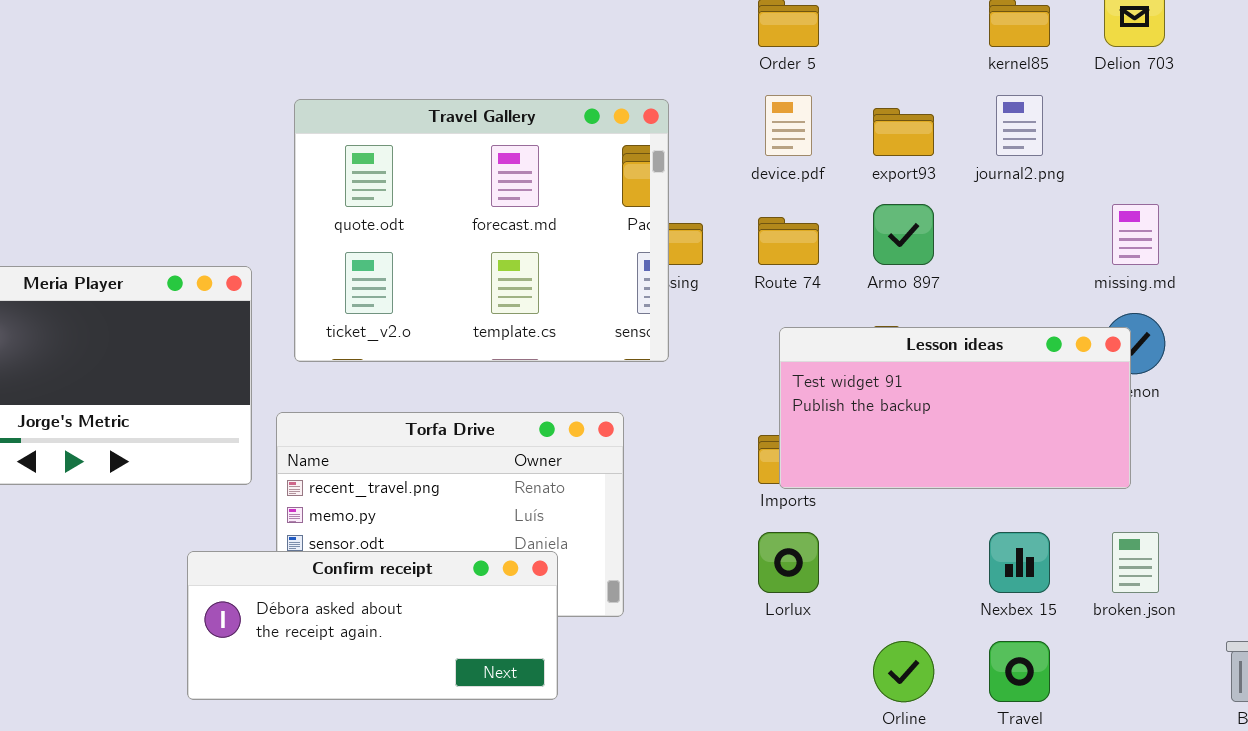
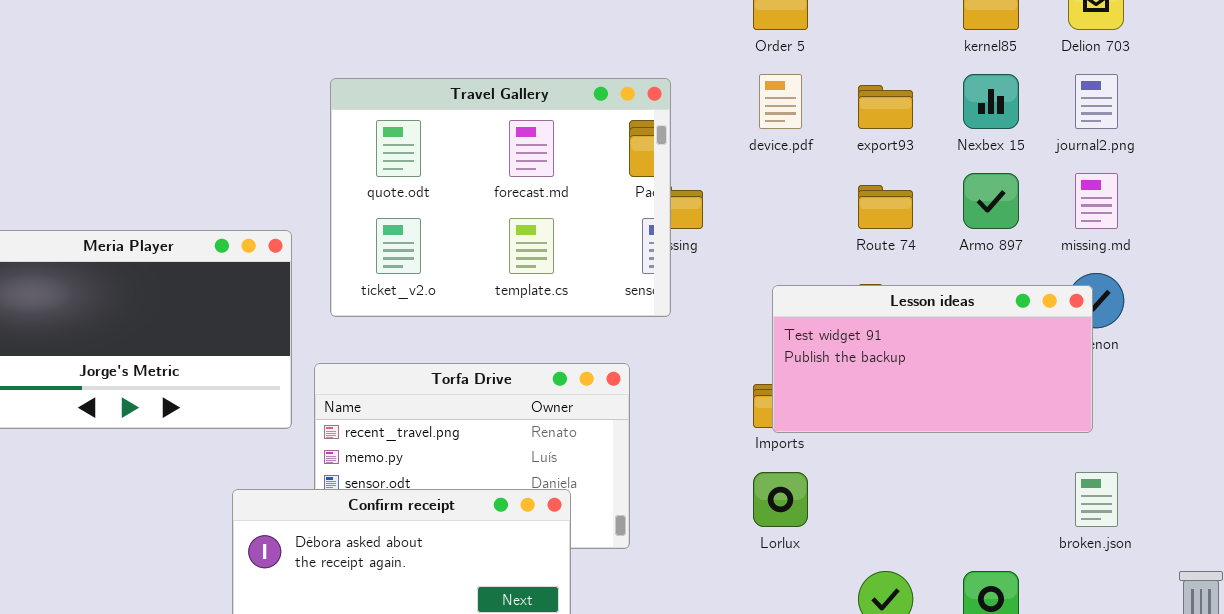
journal2.png: [996,95,1043,156] -> [1075,74,1118,129], moved
Armo 897: [873,204,934,265] -> [963,173,1019,229], moved
Route 74: [758,217,819,265] -> [858,185,913,229], moved
Nexbex 15: [989,532,1050,593] -> [963,74,1019,129], moved

